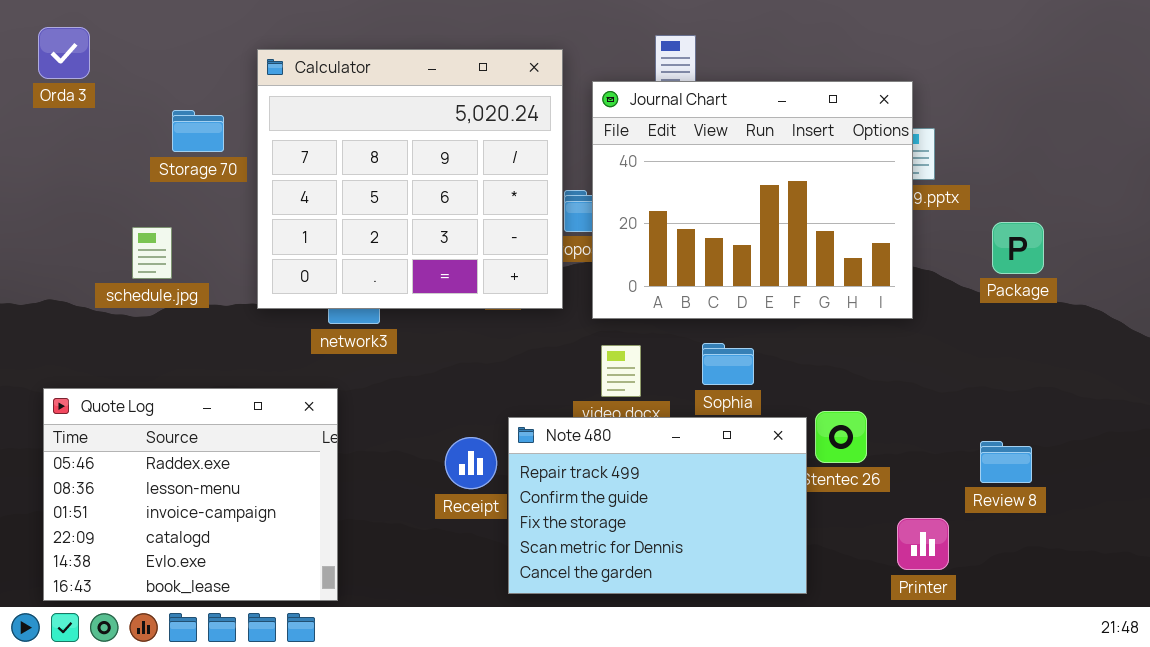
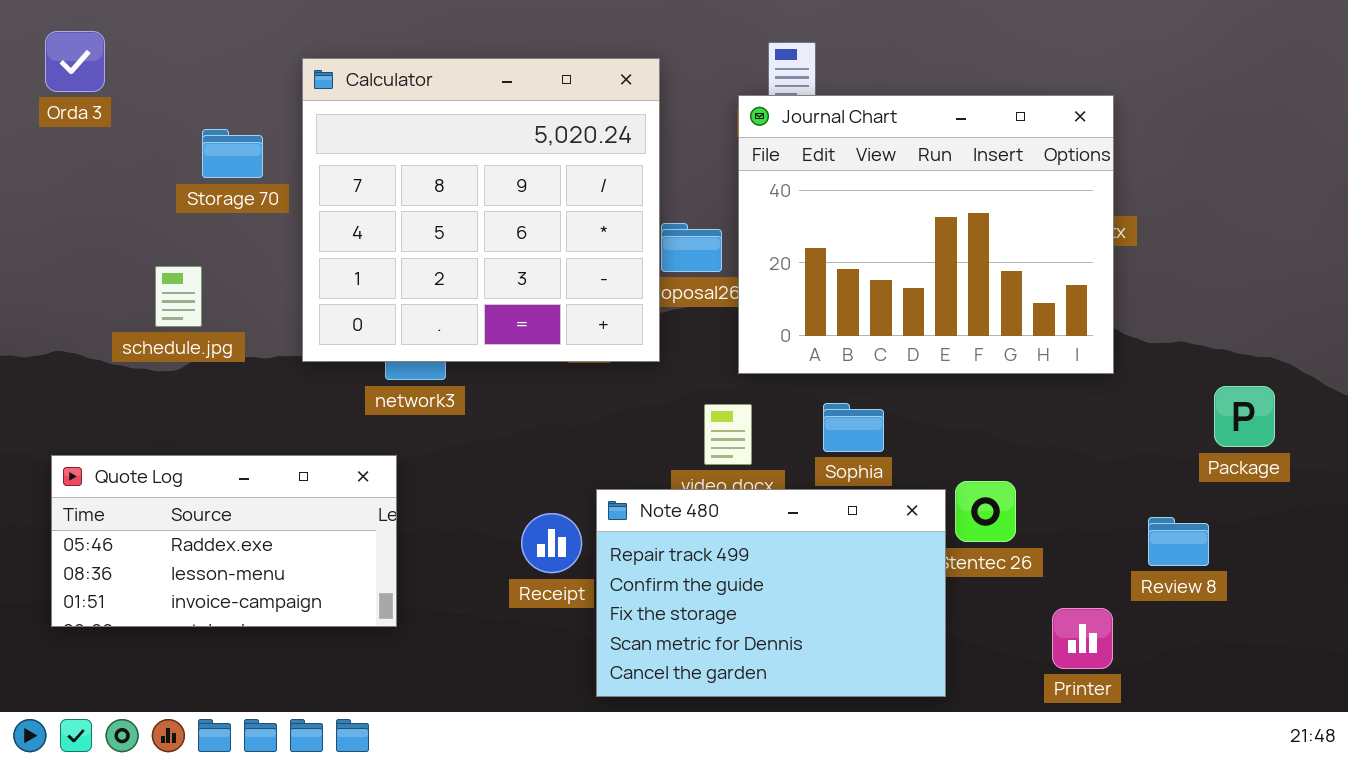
Journal Chart: [592,81,913,319] -> [738,95,1114,374], moved
Package: [992,222,1044,274] -> [1214,386,1275,447], moved
Quote Log: [43,388,338,601] -> [51,455,397,627], resized

